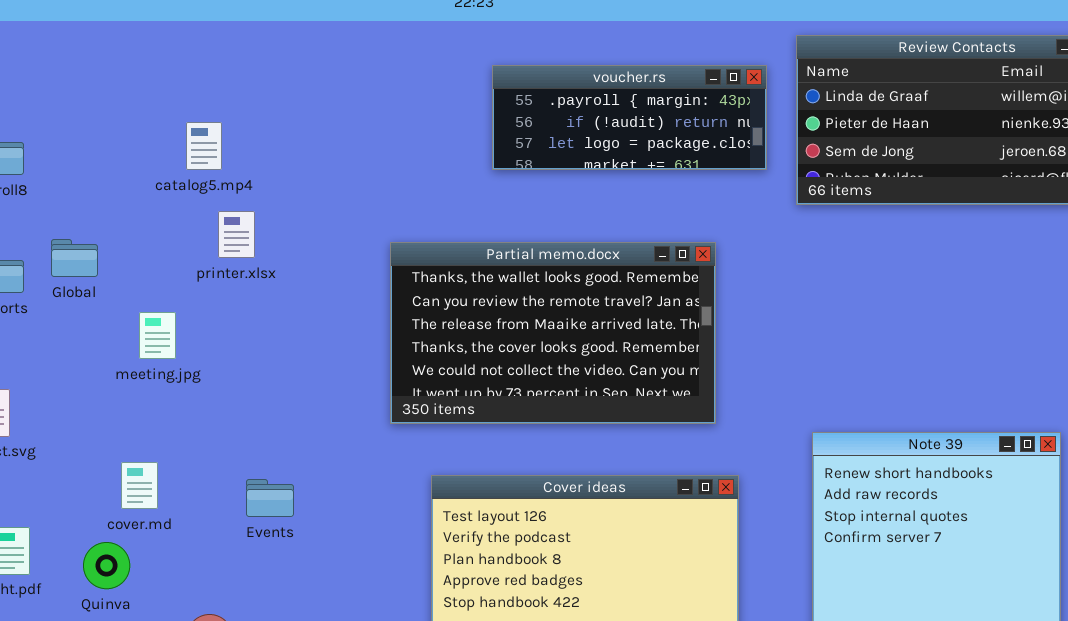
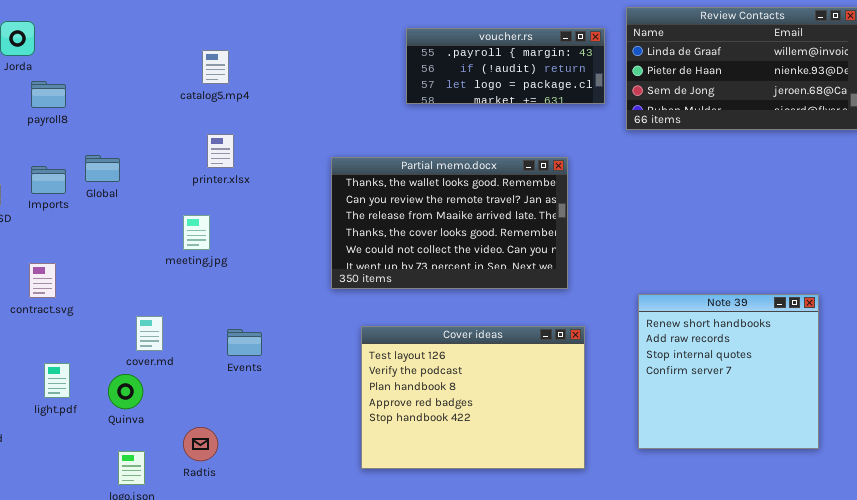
catalog5.mp4: [186,122,222,170] -> [202,50,229,84], moved
meeting.jpg: [139,312,176,359] -> [183,215,210,250], moved

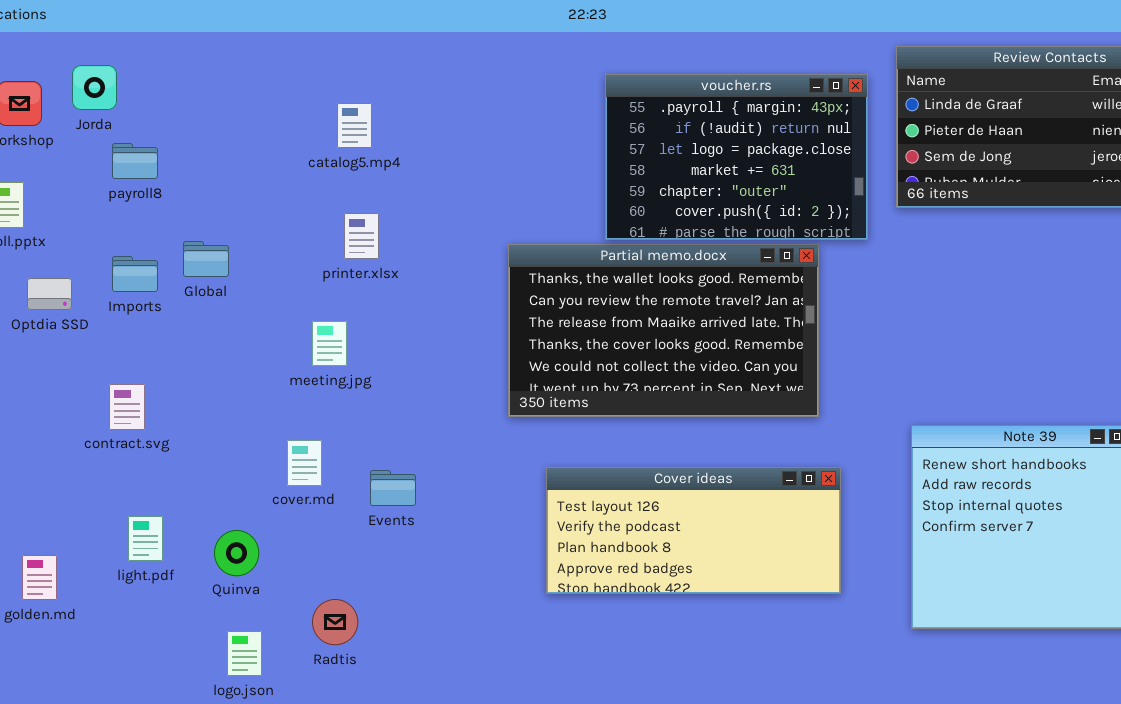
voucher.rs: [406,28,605,104] -> [605,74,868,240], resized
cover.md: [136,316,163,351] -> [287,440,322,486], moved
Cover ideas: [361,326,585,469] -> [546,467,841,594], resized

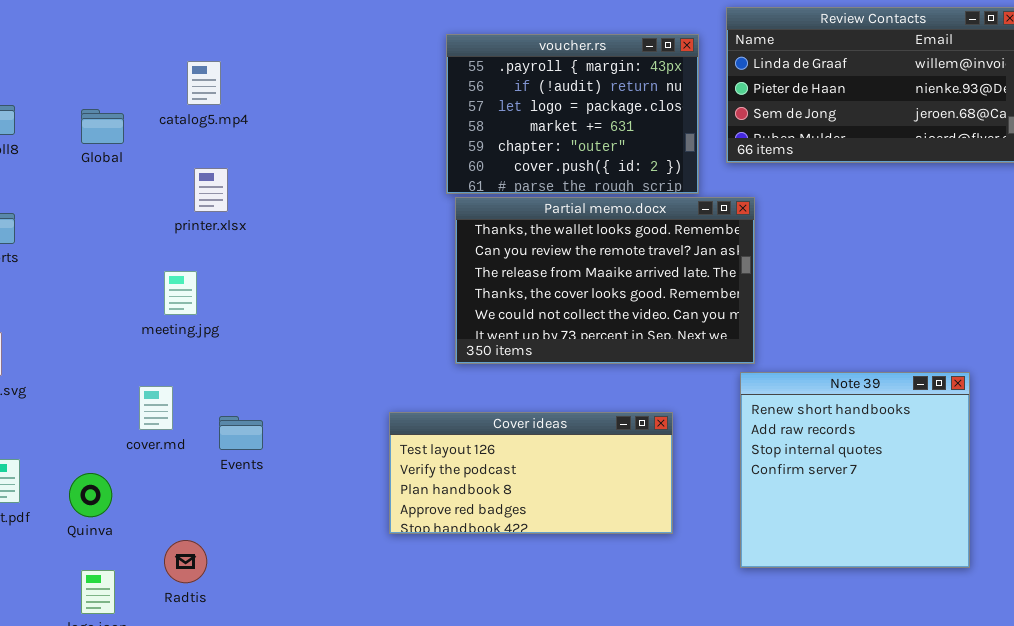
Global: [183,241,229,277] -> [81,109,124,144], moved
Partial memo.docx: [508,244,819,417] -> [455,197,755,364], moved

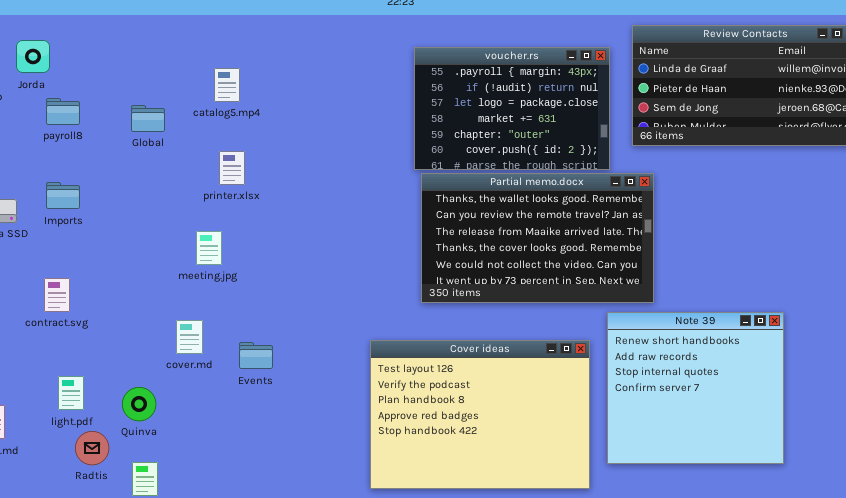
Note 39: [740,372,970,568] -> [607,312,784,464], moved
Cover ideas: [389,412,673,534] -> [370,340,590,489], resized
Radtis: [164,540,207,583] -> [75,431,109,465], moved

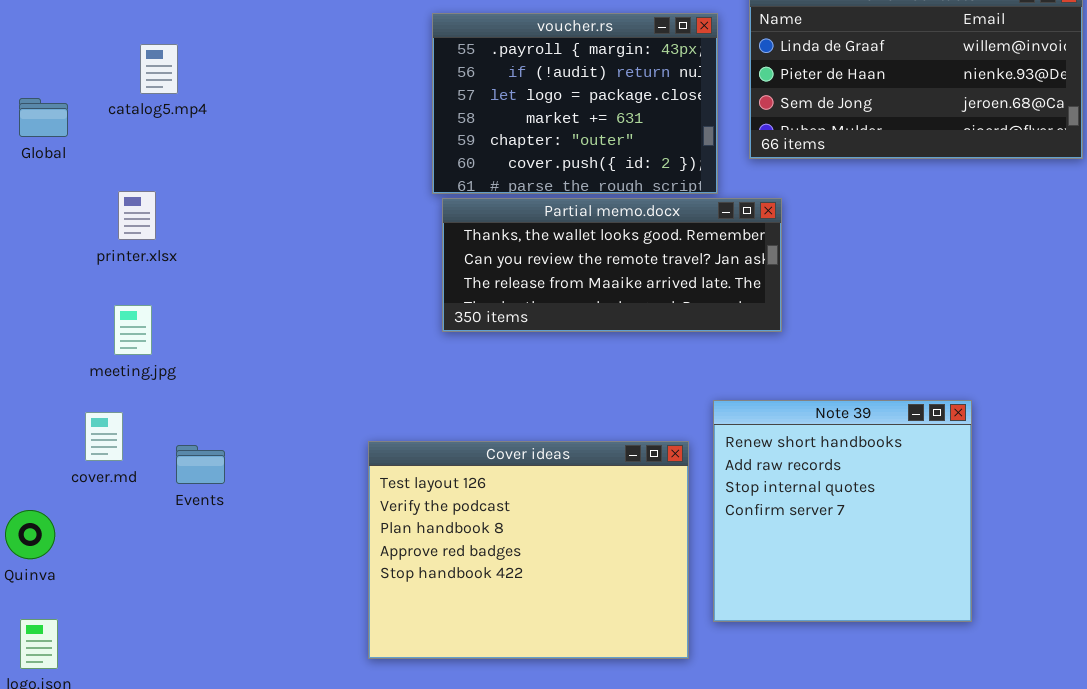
printer.xlsx: [219,151,245,185] -> [118,191,156,240], moved
Partial memo.docx: [421,173,654,303] -> [442,198,782,332], resized
meeting.jpg: [196,231,222,265] -> [114,305,152,355], moved

